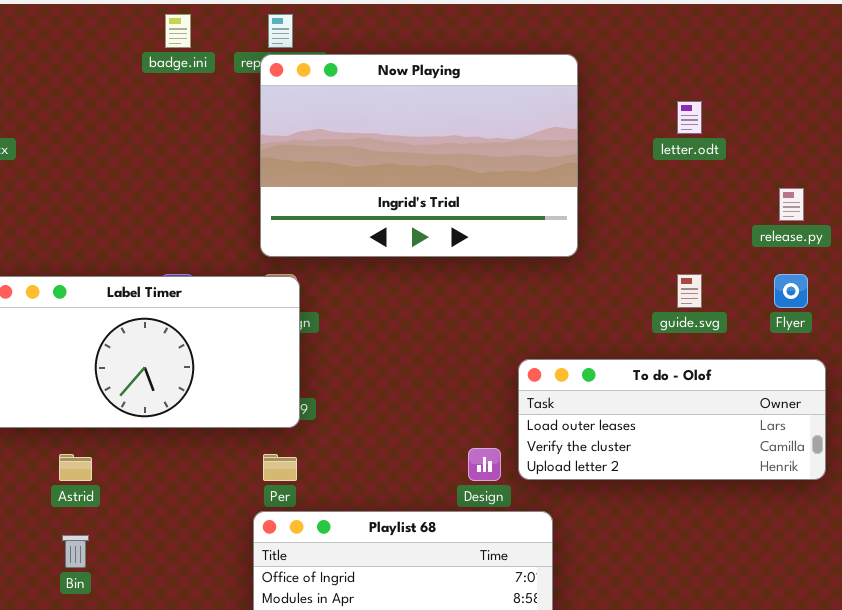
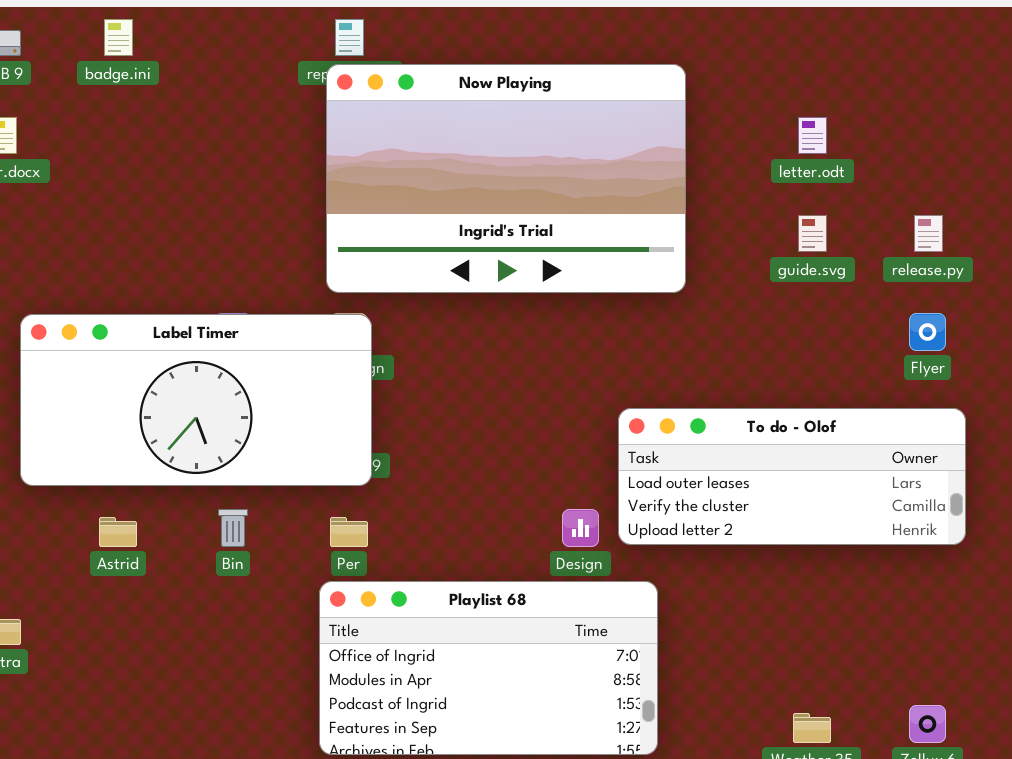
badge.ini: [165,14,191,48] -> [104,19,133,56], moved
guide.svg: [677,274,702,308] -> [798,215,827,252], moved
Bin: [62,535,89,568] -> [218,509,248,547], moved

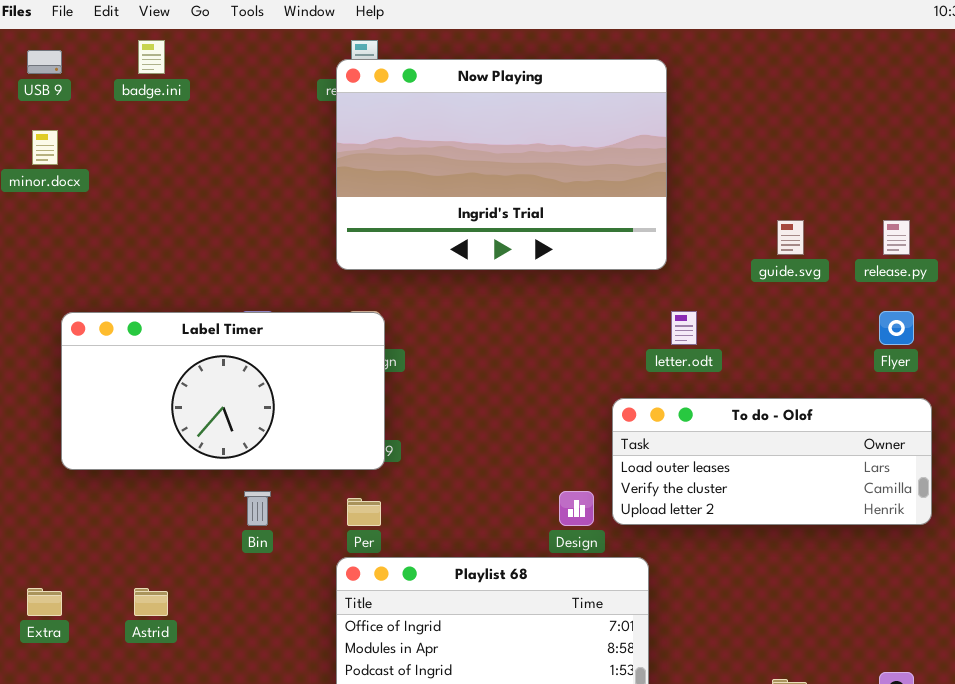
Now Playing: [326,64,686,293] -> [336,59,667,270], moved
letter.odt: [798,117,827,154] -> [671,311,697,345], moved
Astrid: [99,517,137,547] -> [134,588,168,616], moved

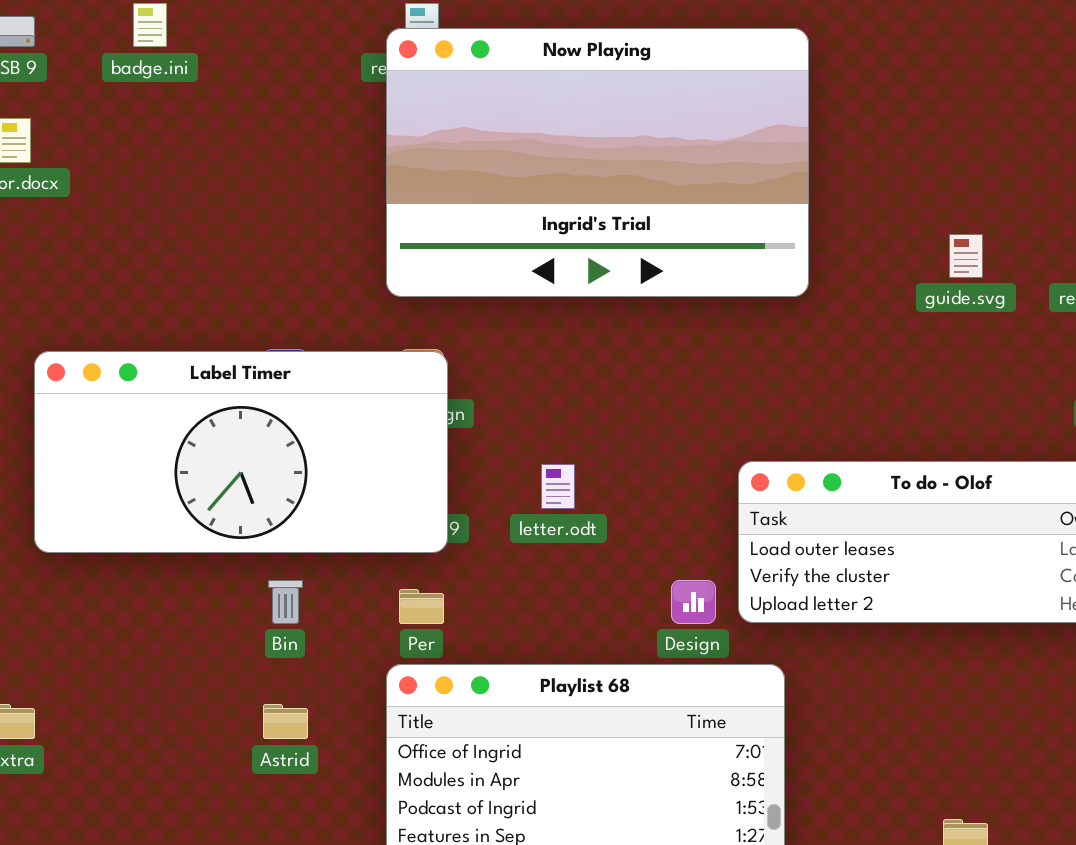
letter.odt: [671,311,697,345] -> [541,464,575,509], moved
Astrid: [134,588,168,616] -> [263,704,308,739], moved

